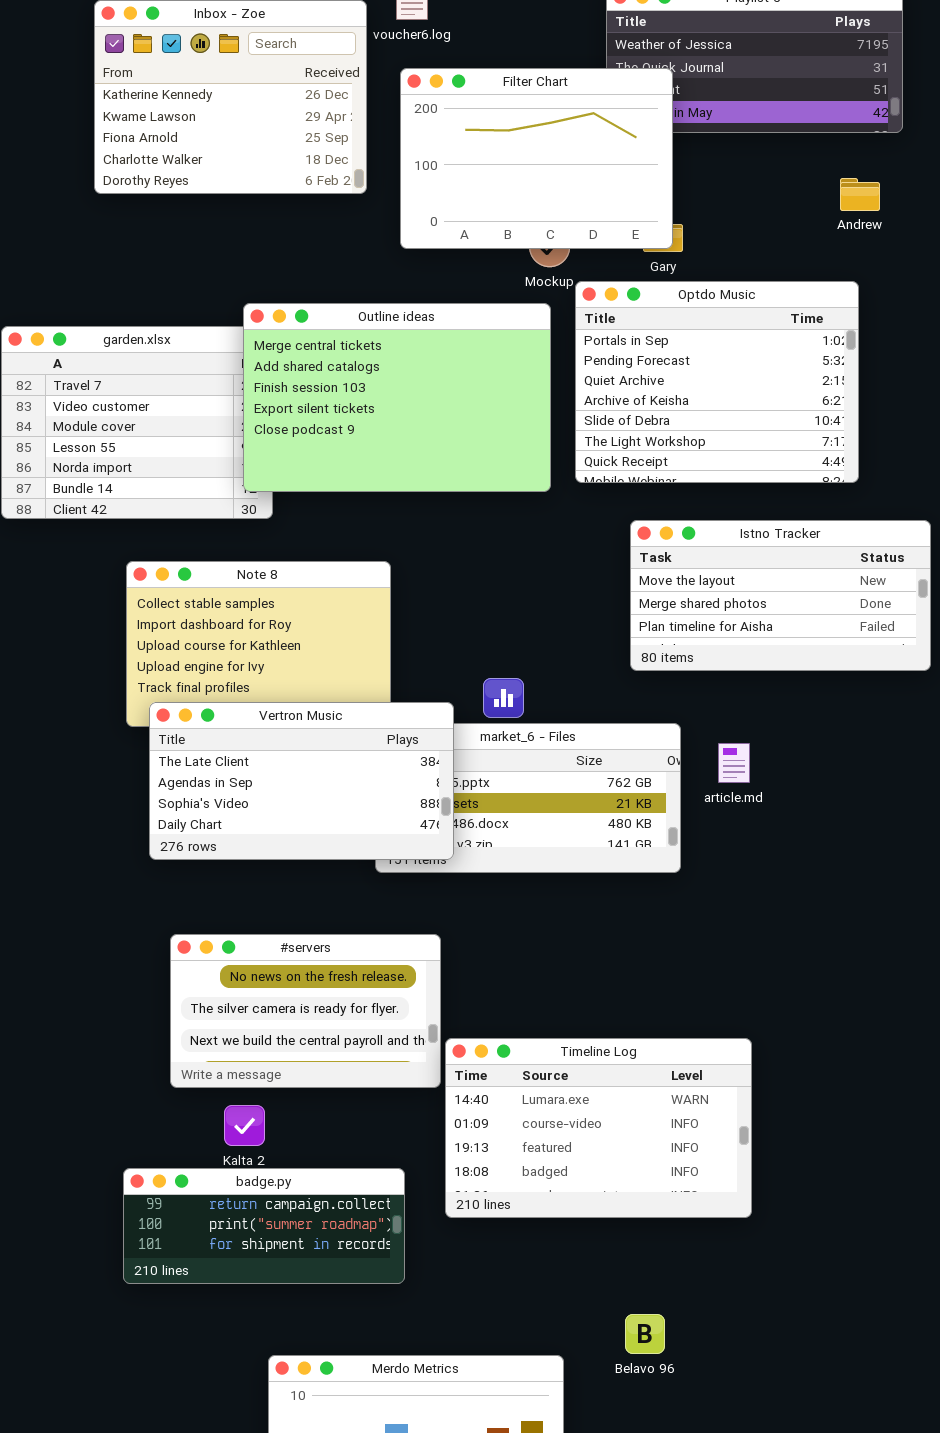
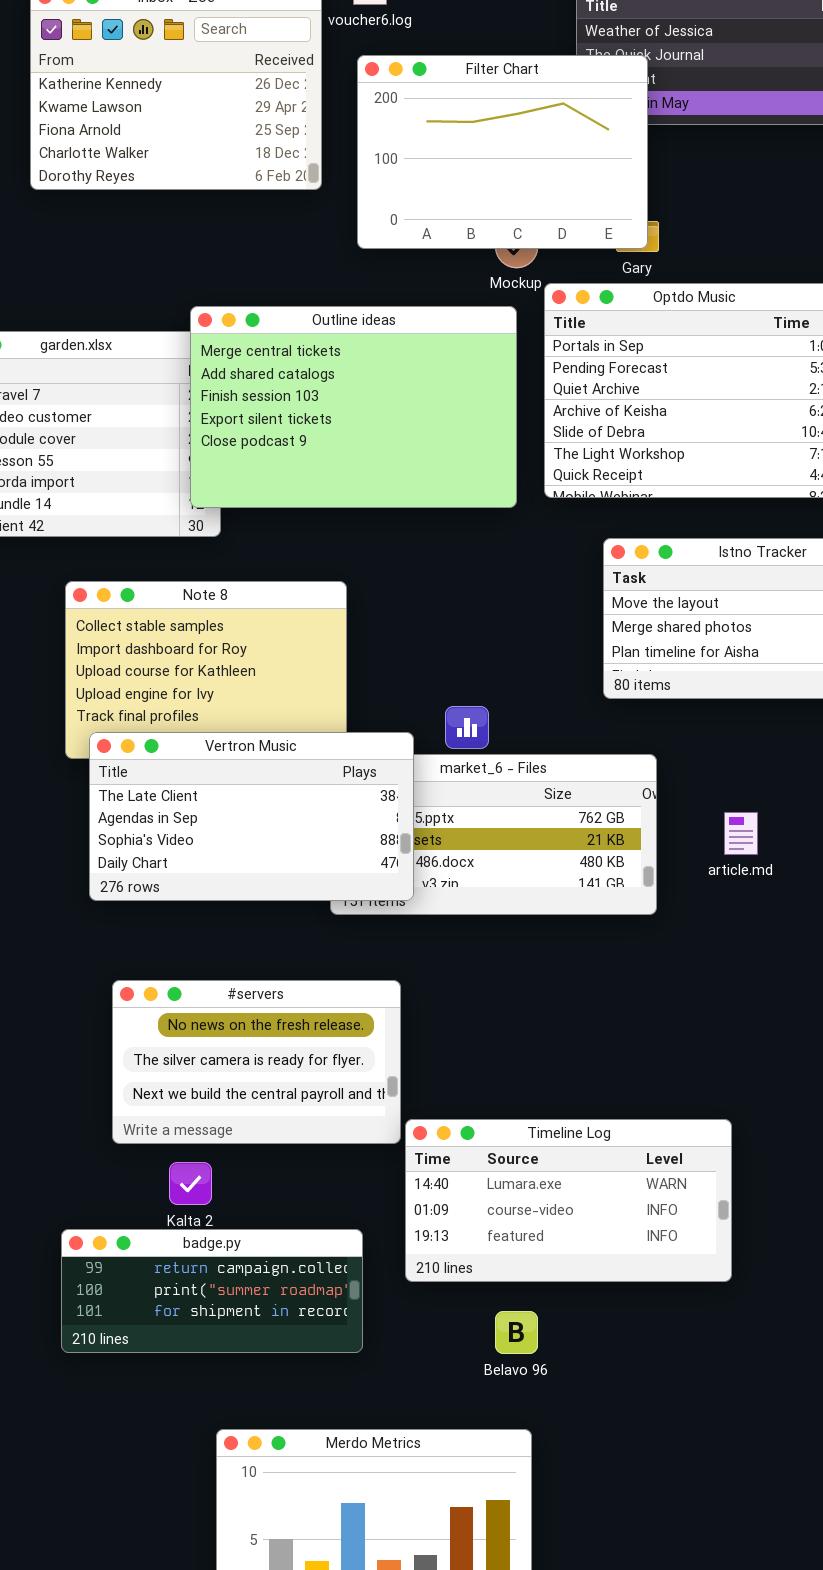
article.md: [718,743,750,783] -> [724,812,758,855], moved
Timeline Log: [445,1038,752,1218] -> [405,1119,732,1282], resized
Belavo 96: [625,1314,665,1354] -> [495,1311,538,1354], moved

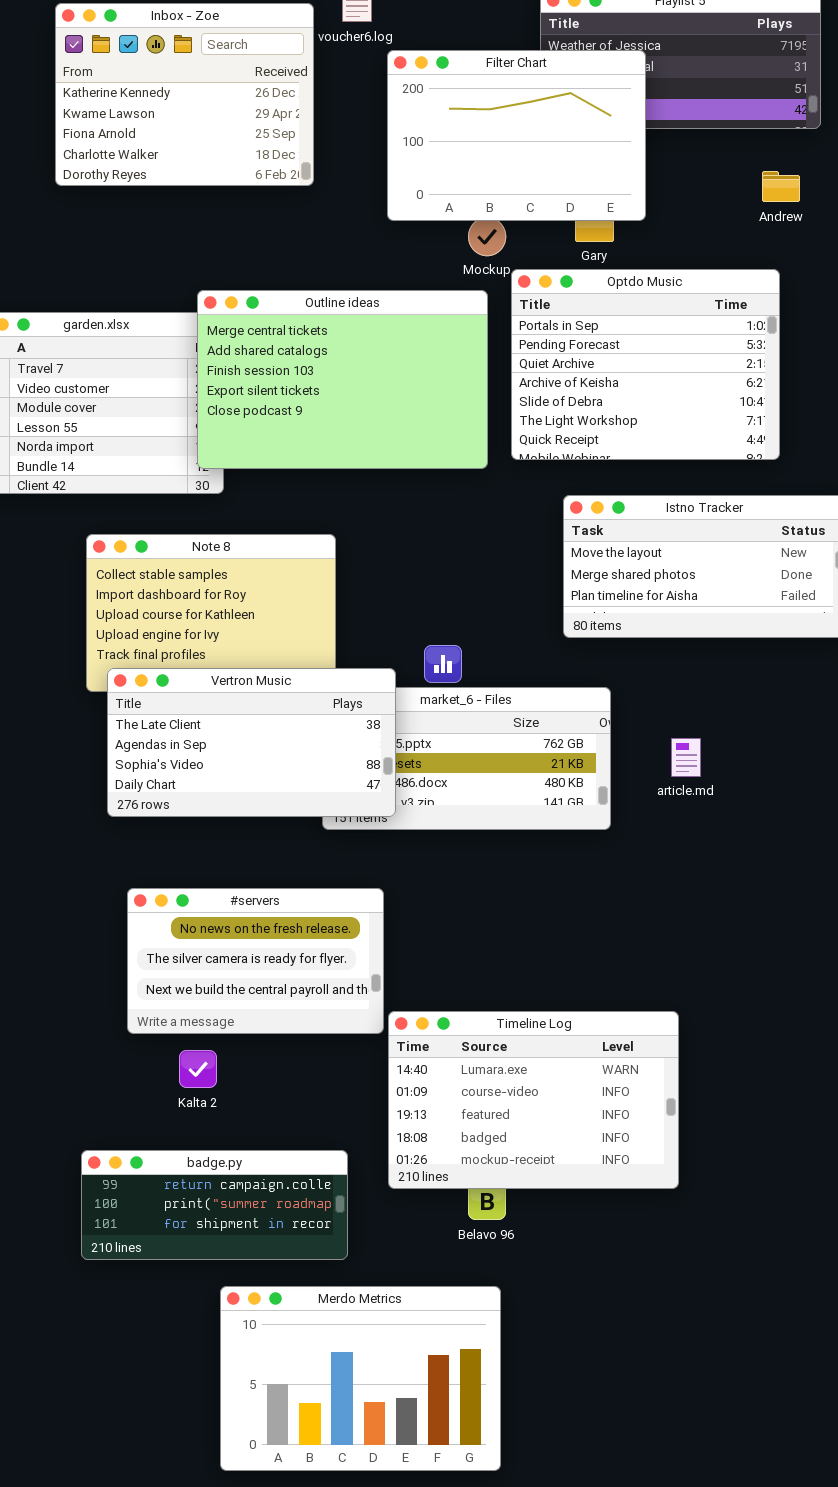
Filter Chart: [357,55,648,249] -> [387,50,646,221], moved
Timeline Log: [405,1119,732,1282] -> [388,1011,679,1189], resized
badge.py: [61,1229,363,1353] -> [81,1150,348,1260], moved

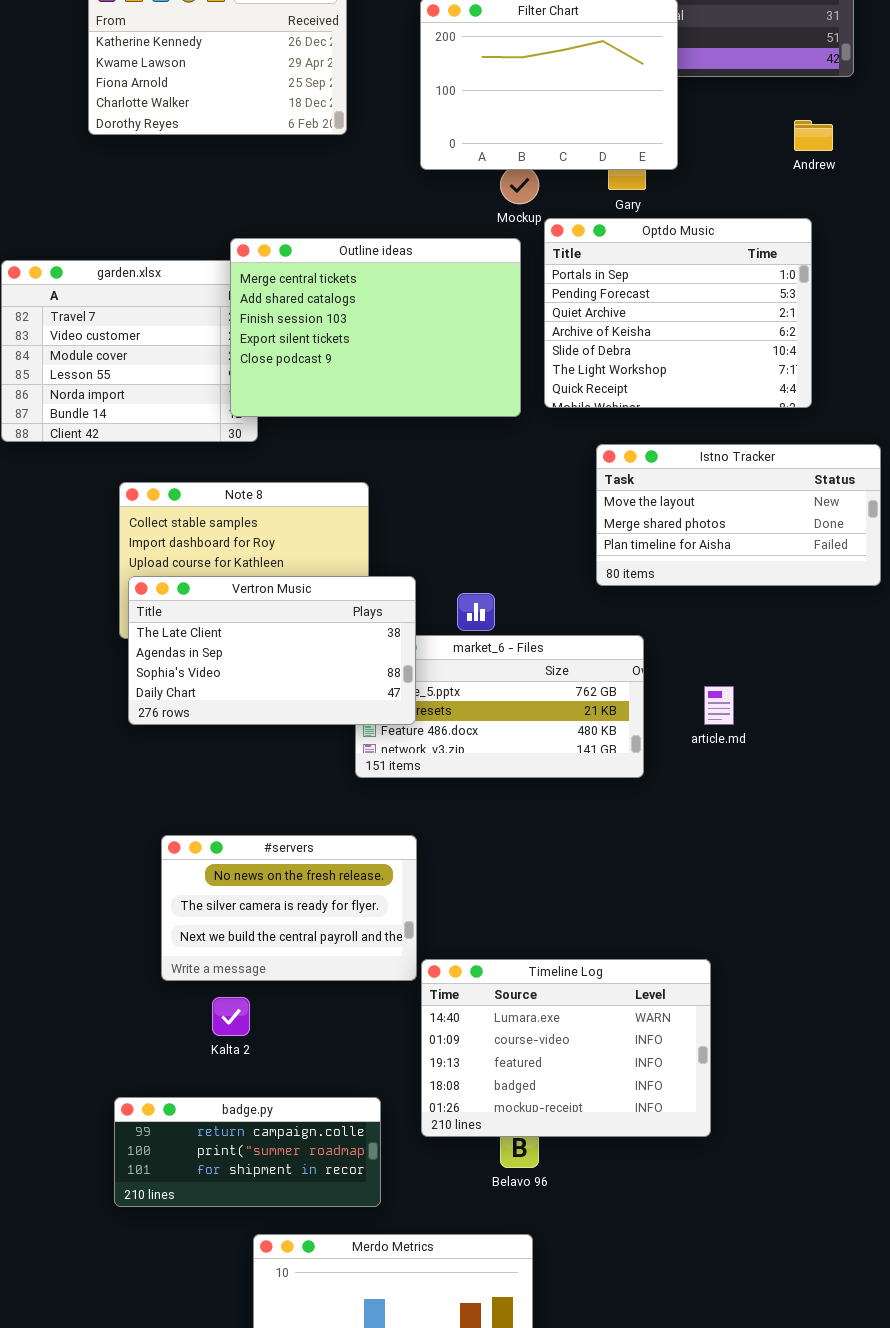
Vertron Music: [107,668,396,817] -> [128,576,416,725], moved

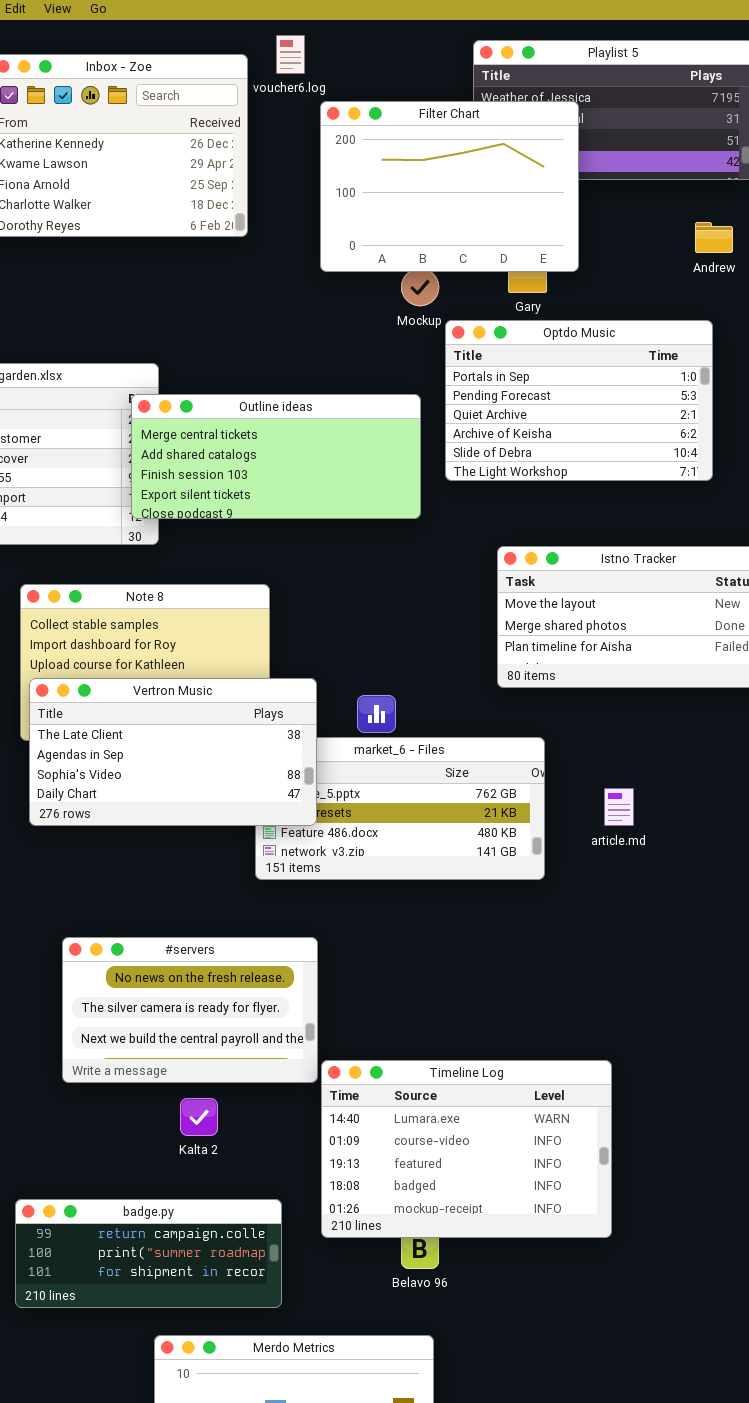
Optdo Music: [544,218,812,408] -> [445,320,713,481], resized
Outline ideas: [230,238,521,417] -> [131,394,421,519], resized
Kalta 2: [212,997,250,1036] -> [180,1098,218,1136], moved

